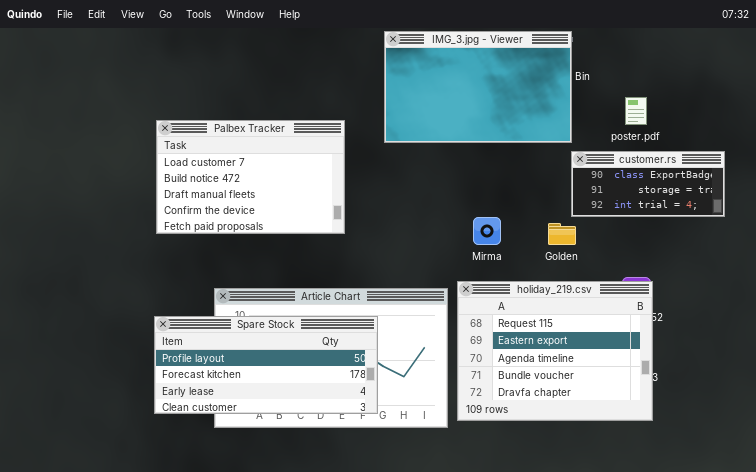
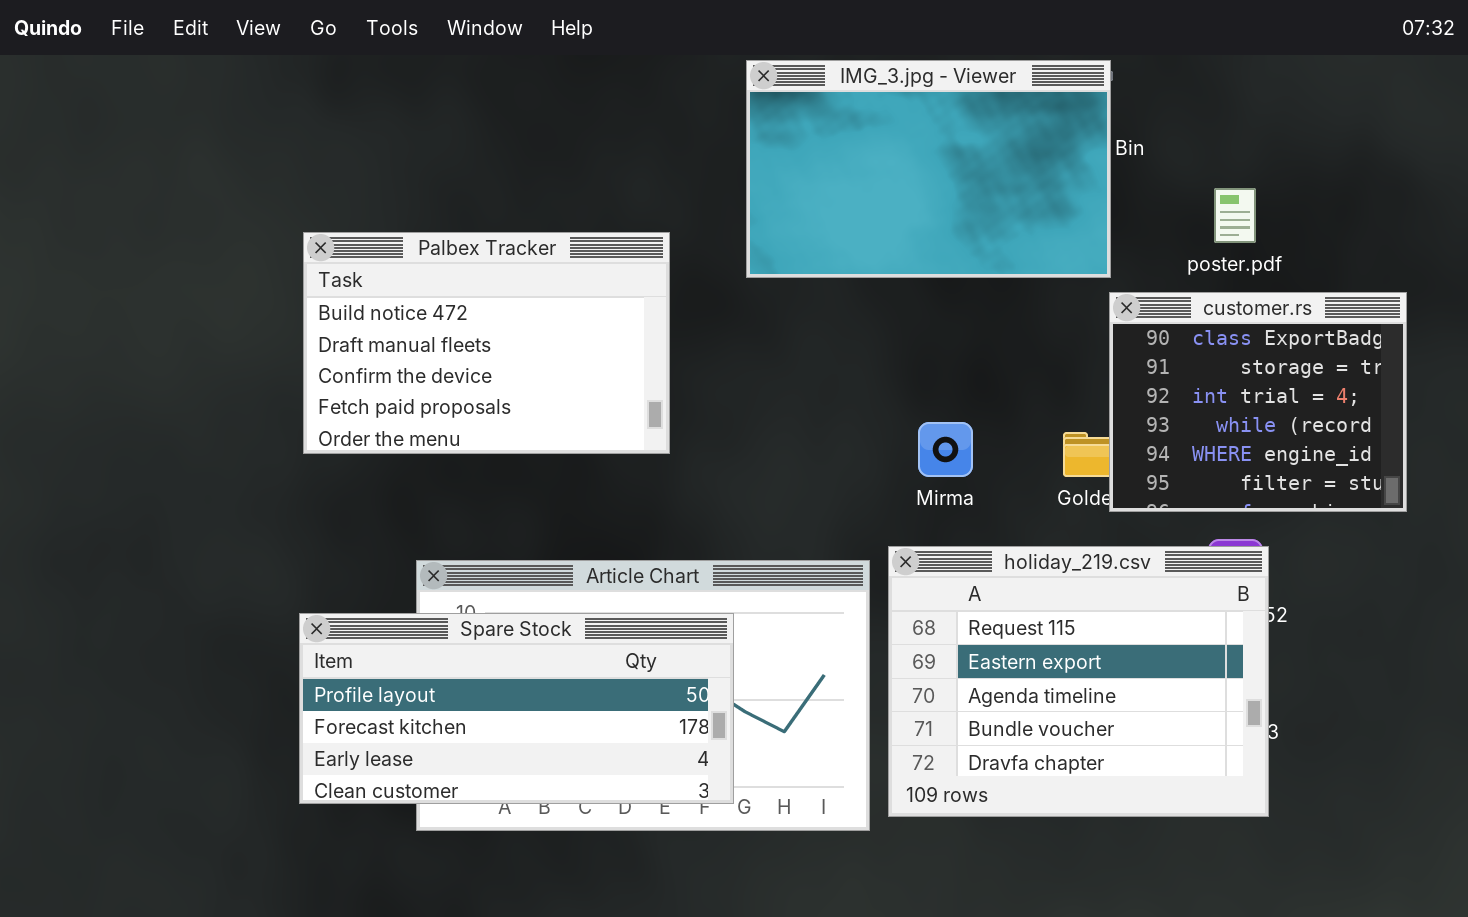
Palbex Tracker: [156,120,345,234] -> [303,232,670,454], scrolled down 1 row
customer.rs: [571,151,725,217] -> [1109,292,1407,512], resized

